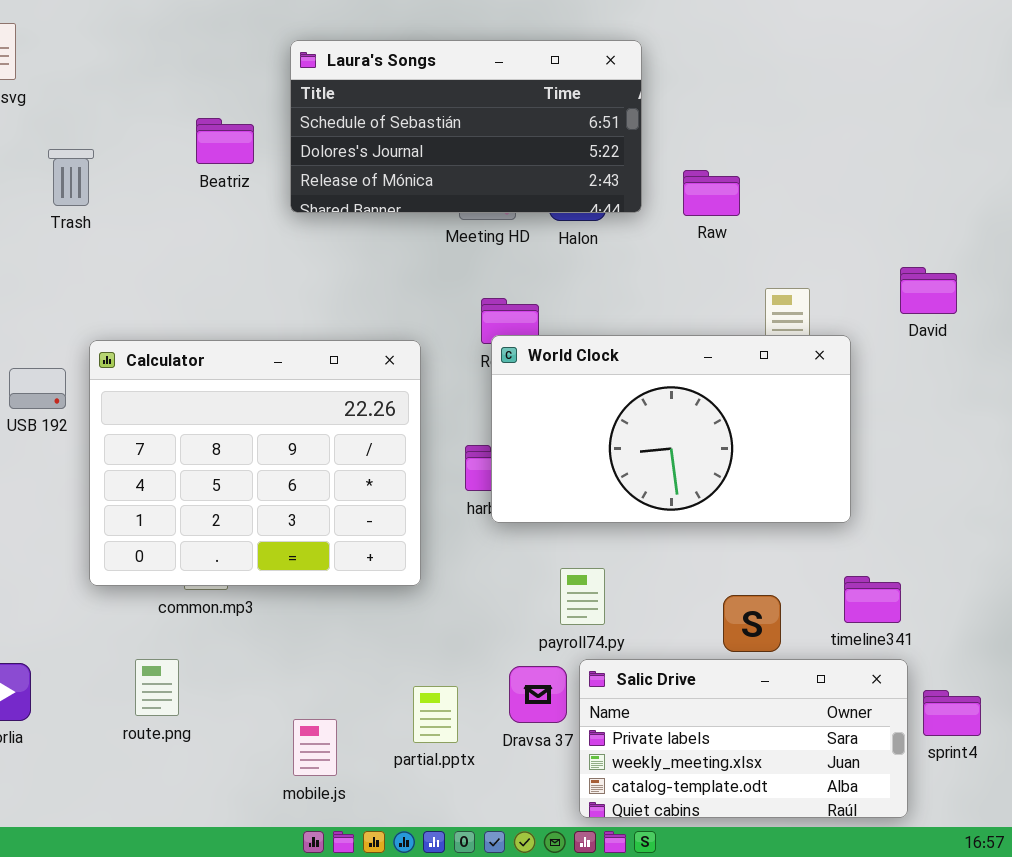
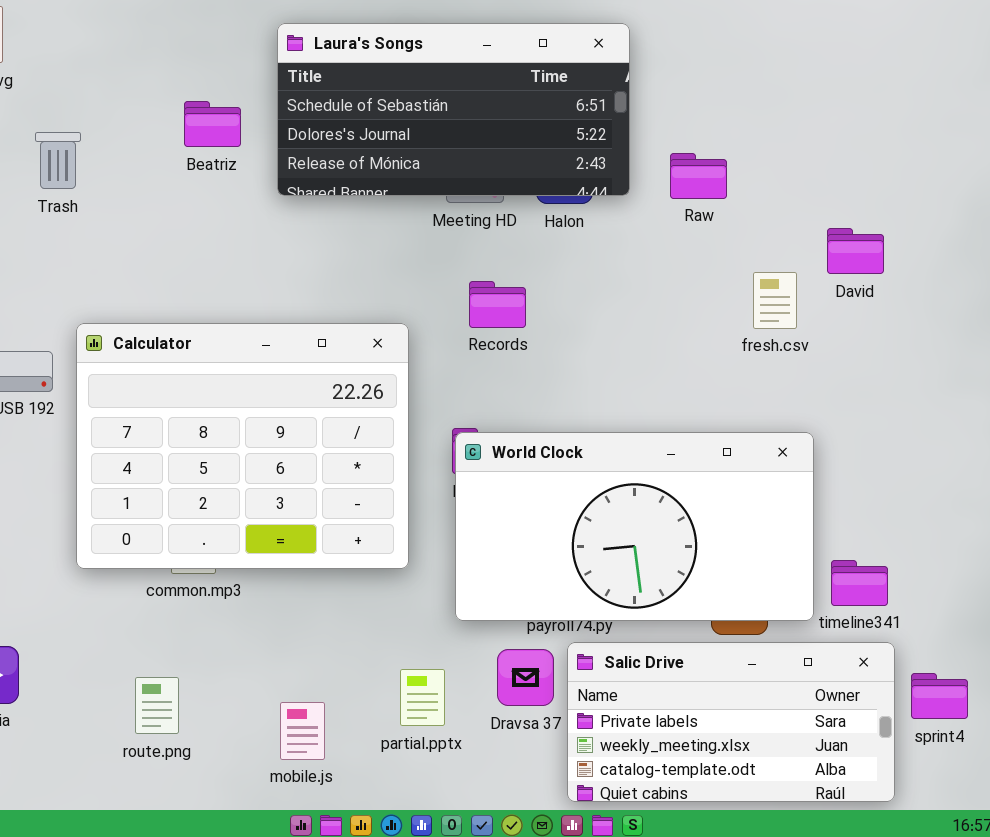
David: [900,267,957,314] -> [827,228,884,274], moved
World Clock: [491,335,851,523] -> [455,432,814,621], moved
route.png: [135,659,179,716] -> [135,677,179,734], moved

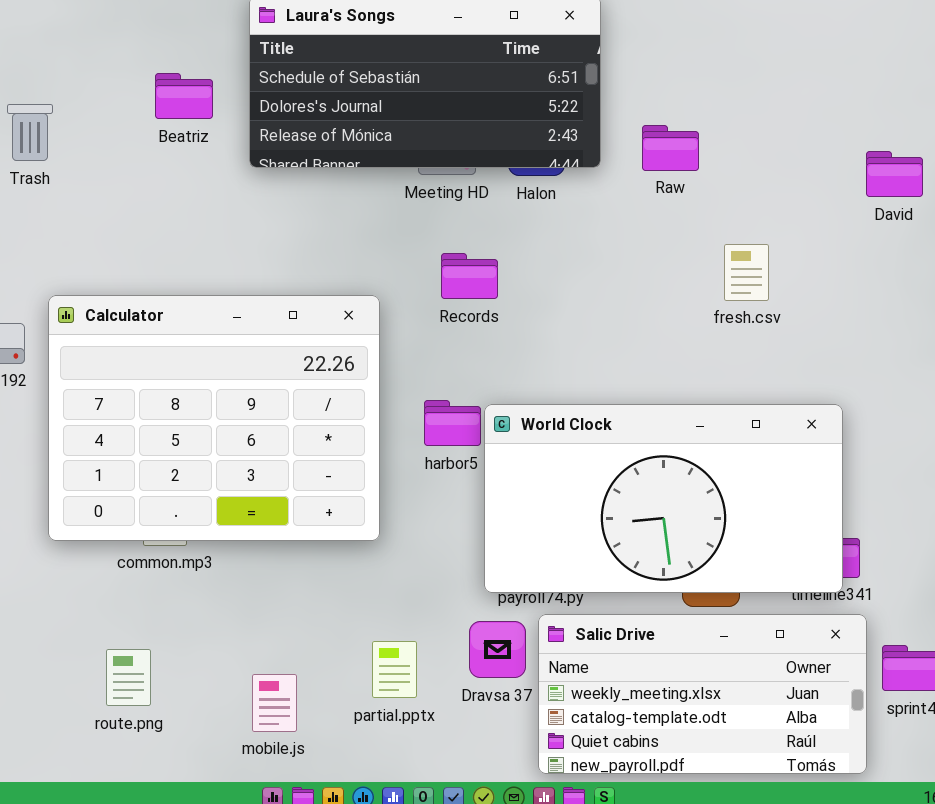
David: [827,228,884,274] -> [866,151,923,197], moved
World Clock: [455,432,814,621] -> [484,404,843,593], moved
Salic Drive: [567,642,895,802] -> [538,614,867,774], scrolled down 1 row

